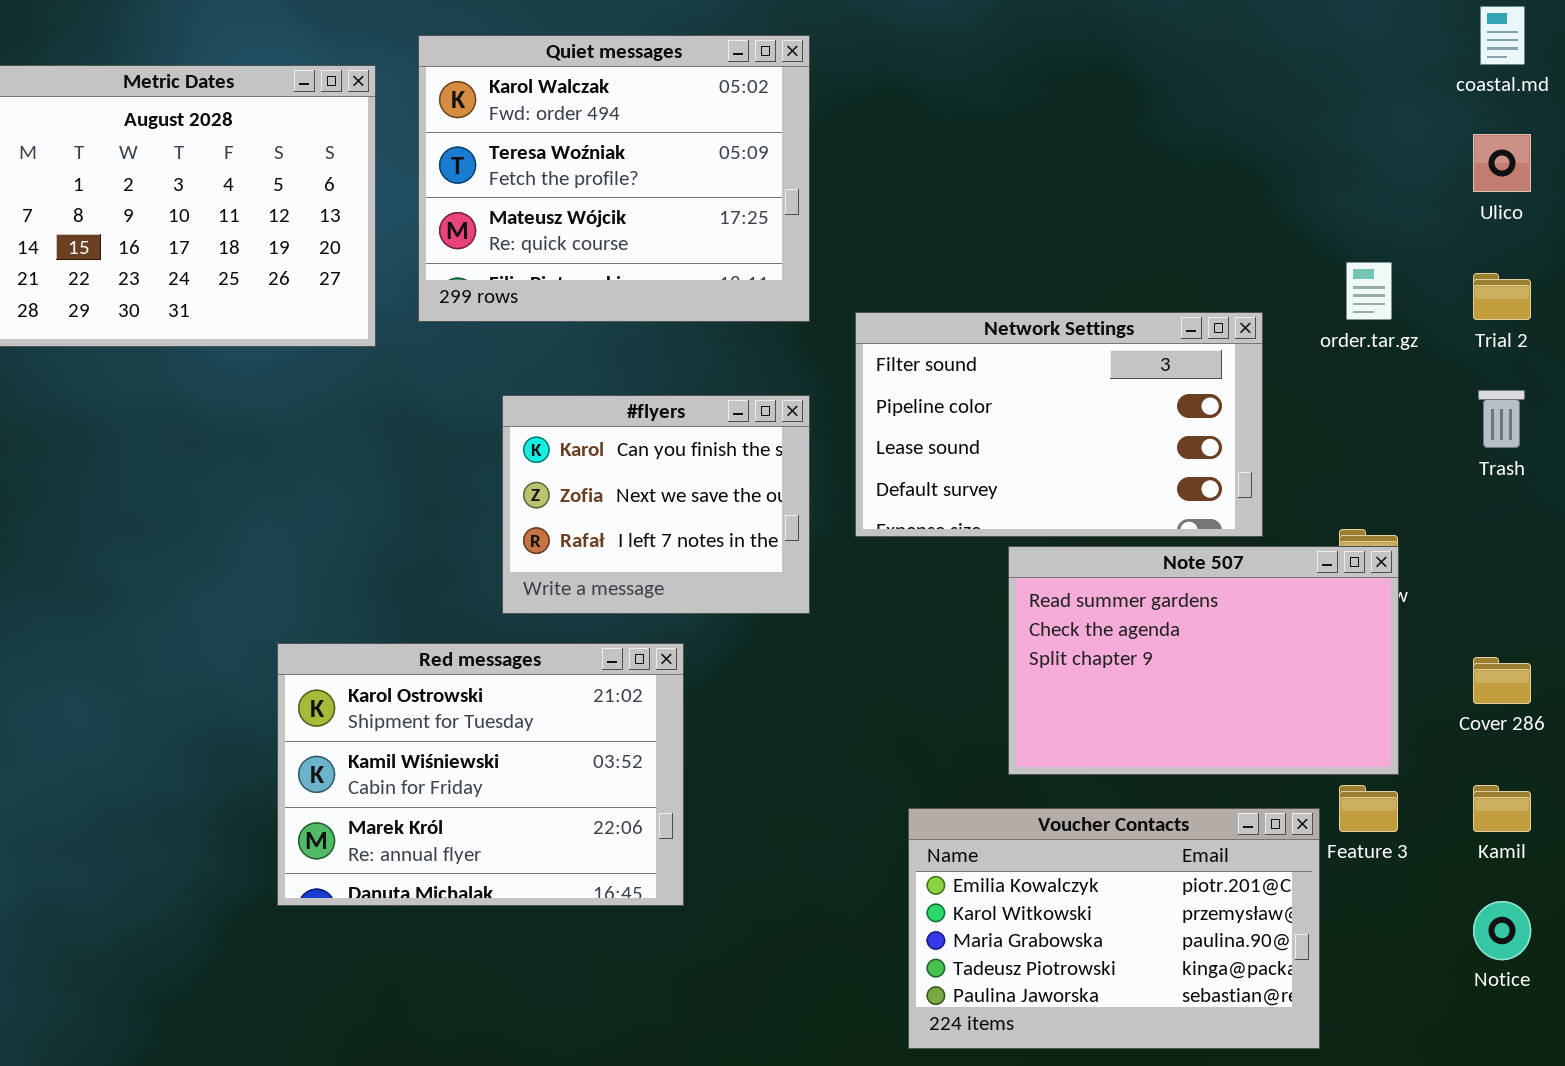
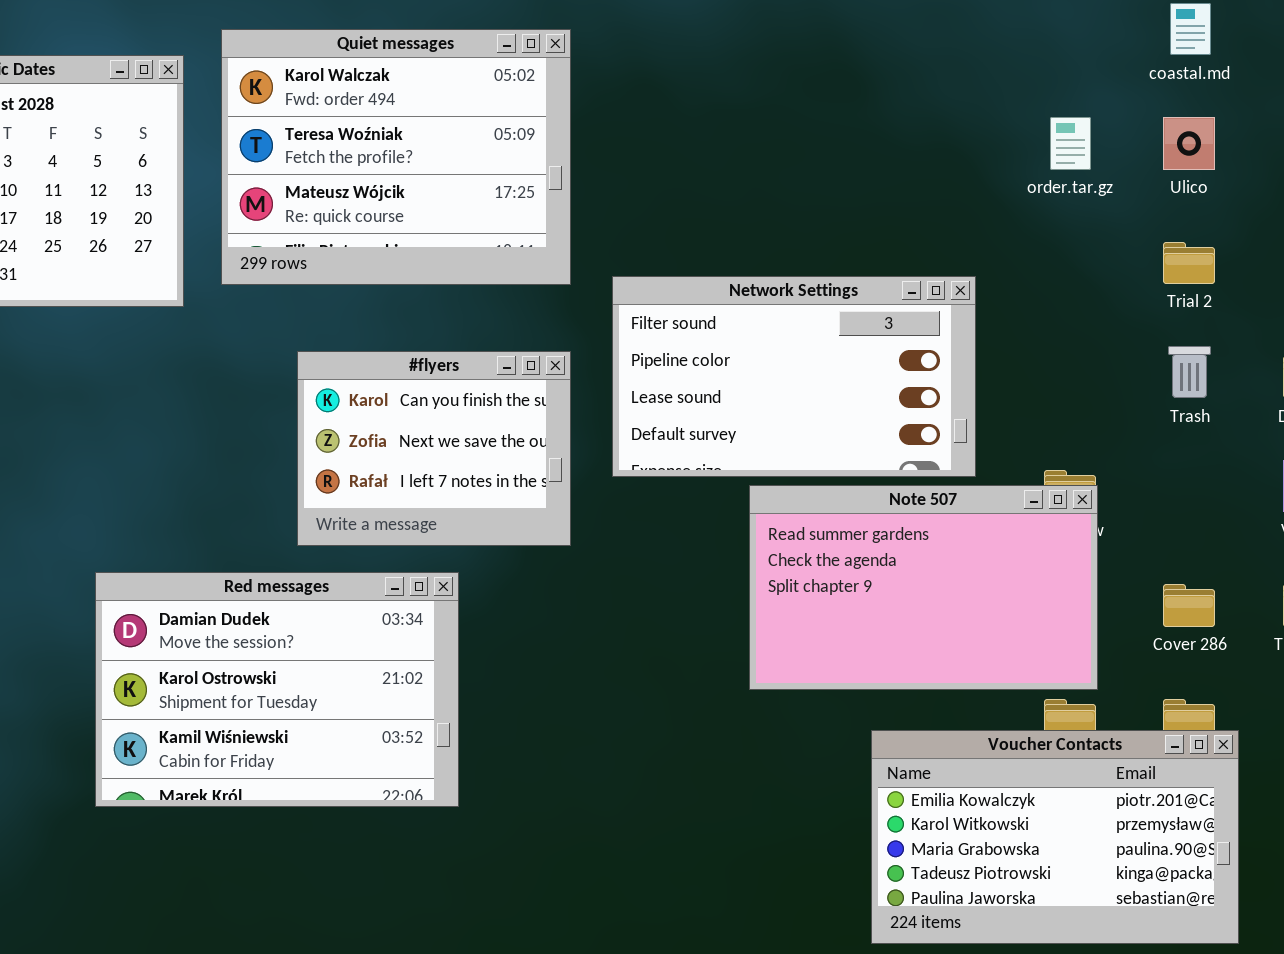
order.tar.gz: [1346,262,1392,320] -> [1050,117,1091,170], moved
Red messages: [277,643,684,906] -> [95,572,459,807], scrolled up 1 row
Voucher Contacts: [908,808,1320,1049] -> [871,730,1239,944], moved

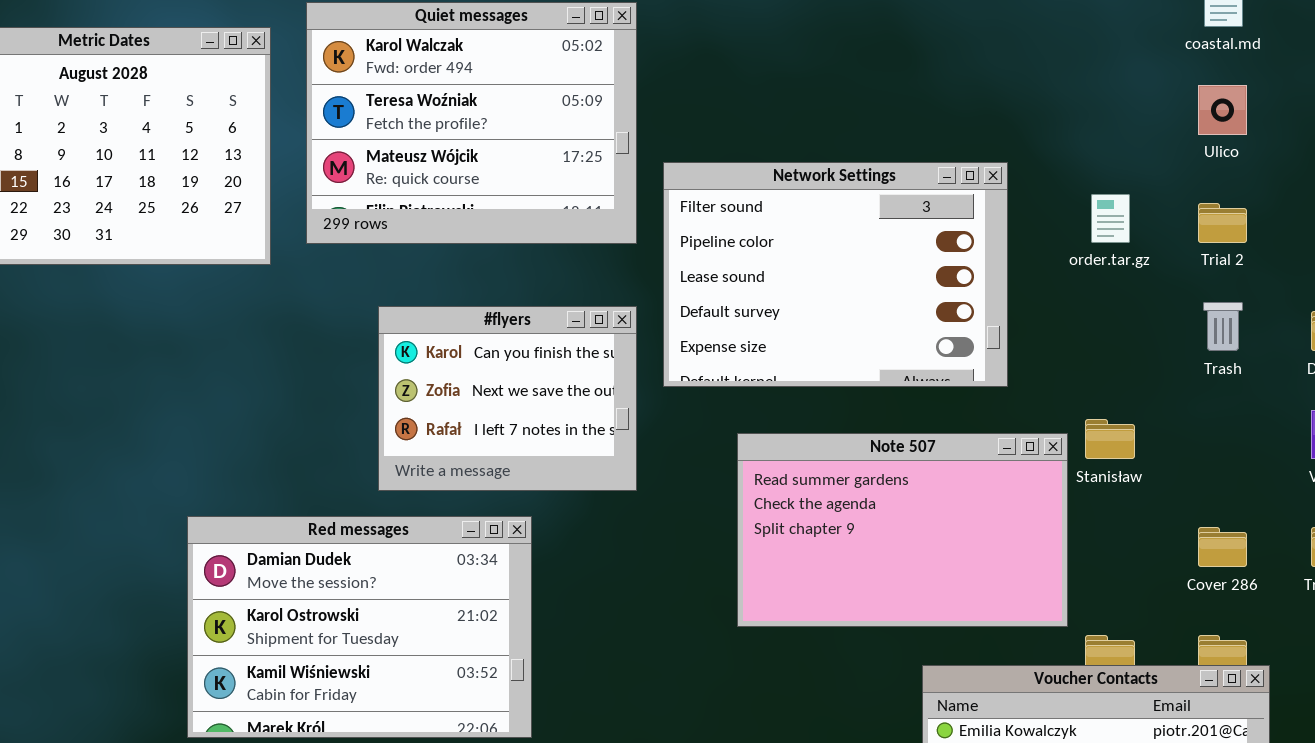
order.tar.gz: [1050,117,1091,170] -> [1091,194,1130,243], moved
Network Settings: [612,276,976,477] -> [663,162,1008,387], moved, resized
Note 507: [749,485,1098,690] -> [737,433,1068,627], moved

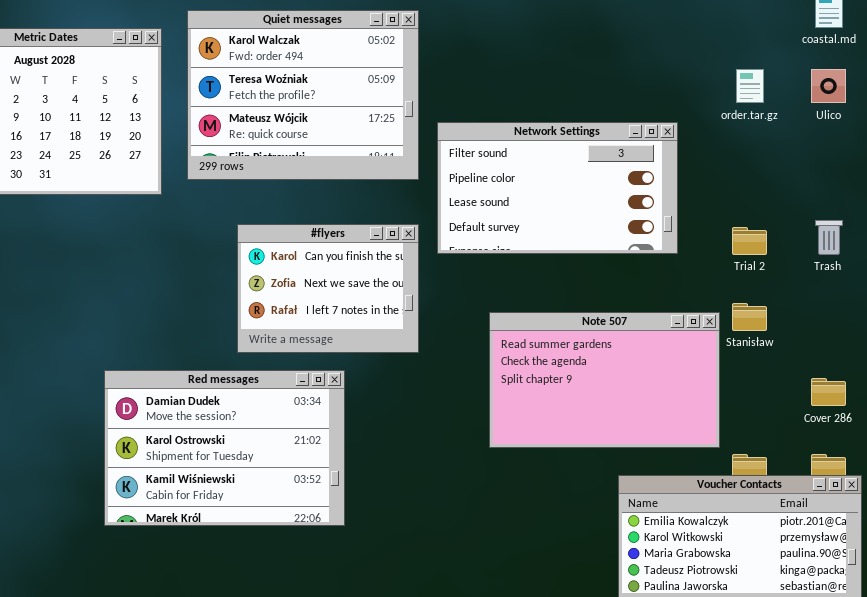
Network Settings: [663,162,1008,387] -> [437,122,678,254], resized
order.tar.gz: [1091,194,1130,243] -> [736,69,764,103], moved
Trial 2: [1198,203,1247,243] -> [732,227,767,255], moved

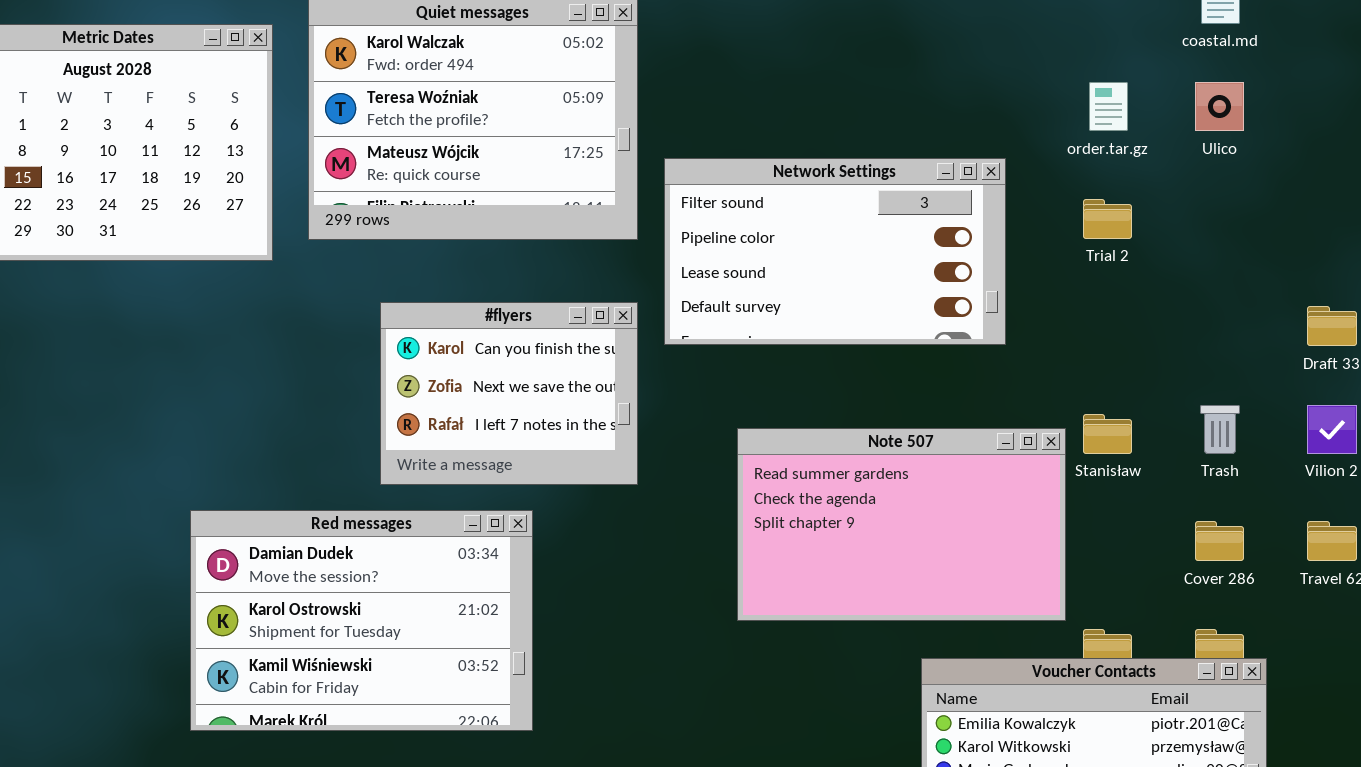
Trash: [815,220,843,255] -> [1200,405,1240,454], moved
Trial 2: [732,227,767,255] -> [1083,199,1132,239], moved

